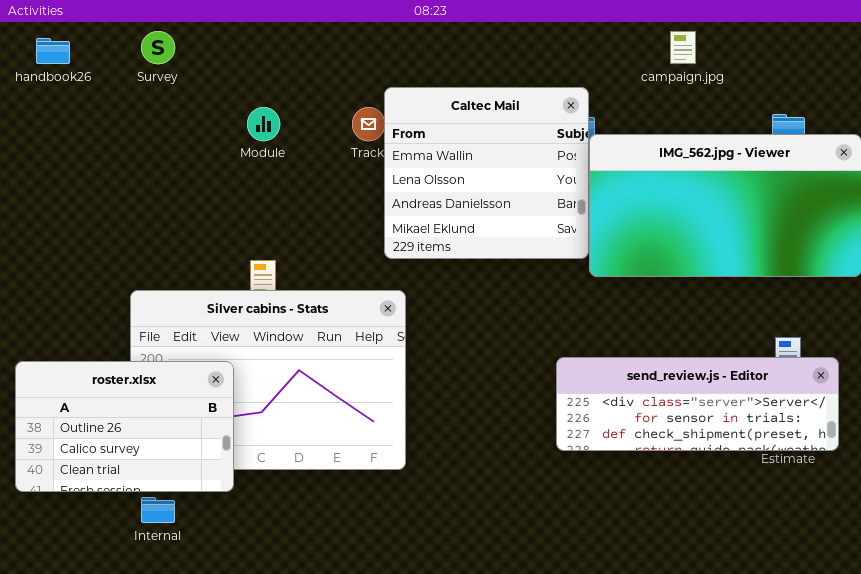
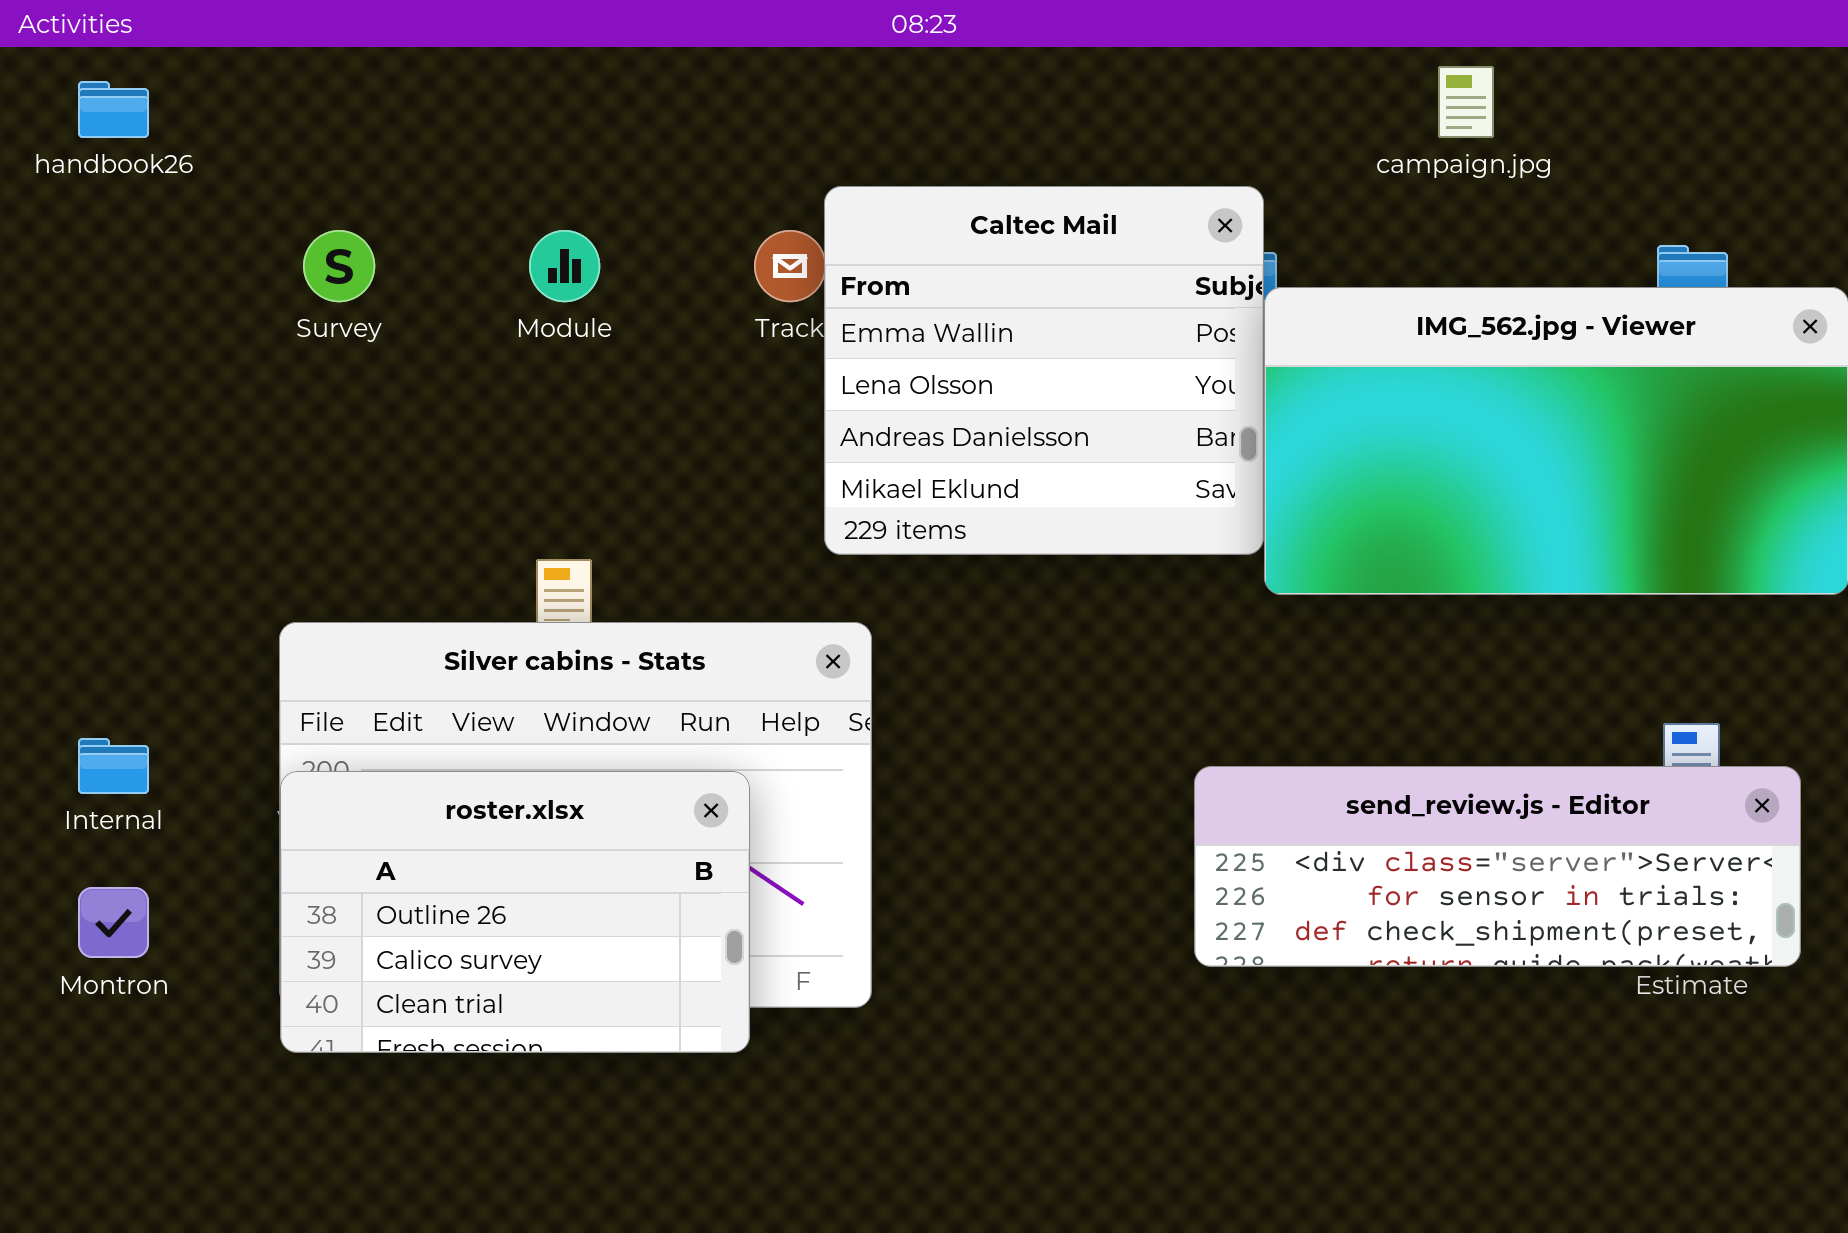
Survey: [141,31,175,64] -> [303,230,375,302], moved
roster.xlsx: [15,361,234,492] -> [280,771,750,1053], moved
Internal: [141,497,175,523] -> [78,738,149,794], moved

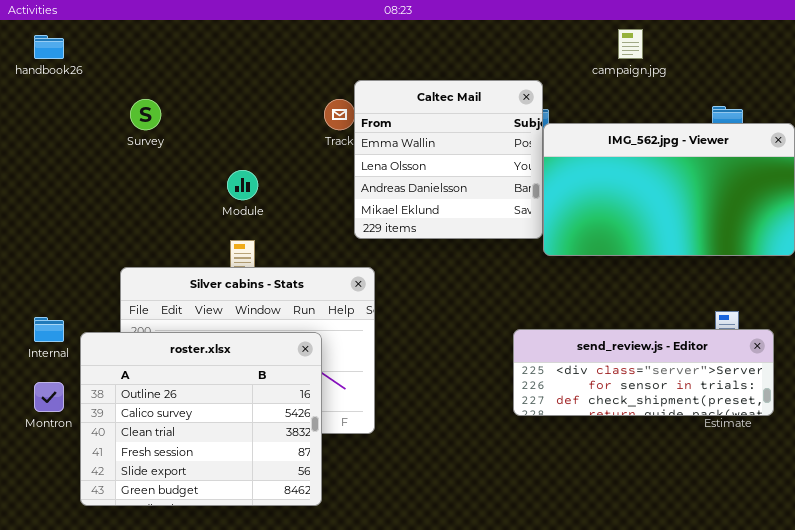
Module: [529,230,600,302] -> [227,170,258,200], moved
roster.xlsx: [280,771,750,1053] -> [80,332,322,506], resized

